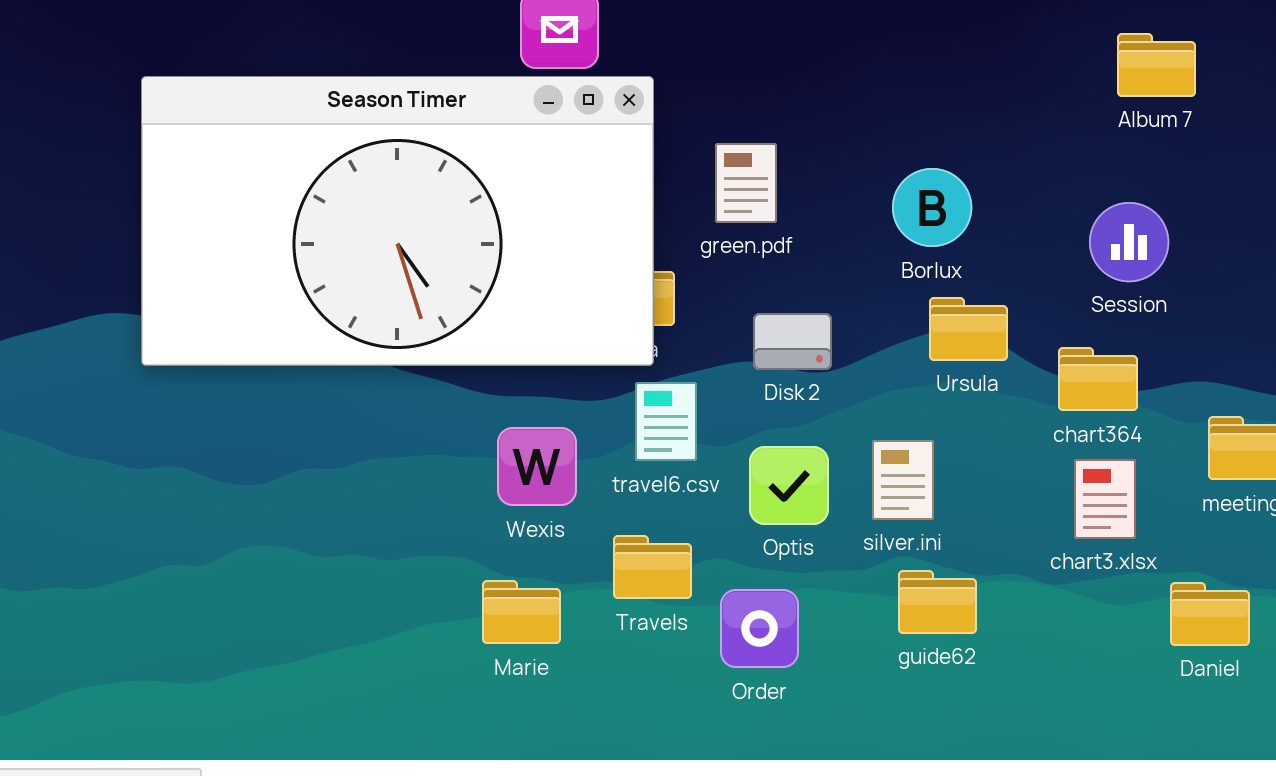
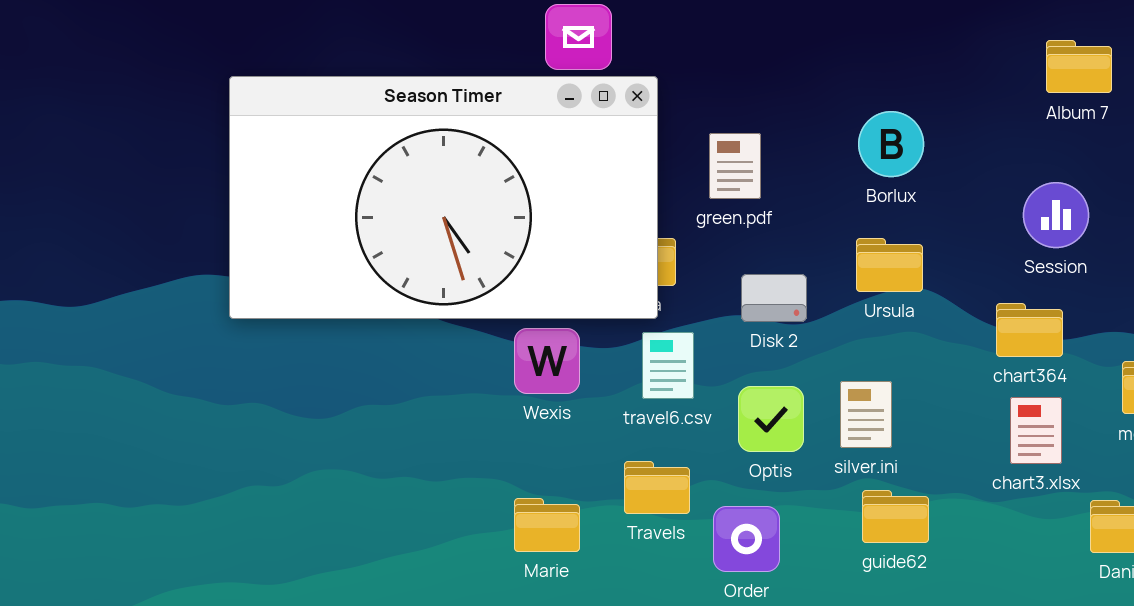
Borlux: [892,168,972,247] -> [858,111,924,177], moved
Ursula: [929,297,1008,361] -> [856,238,923,292], moved
Wexis: [497,427,577,506] -> [514,328,580,394], moved

